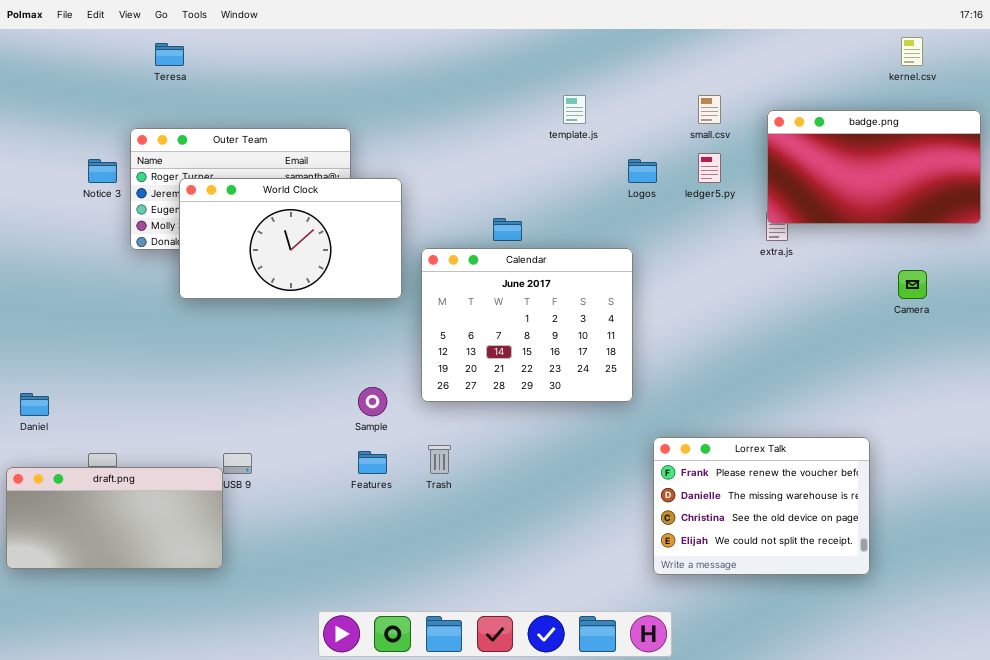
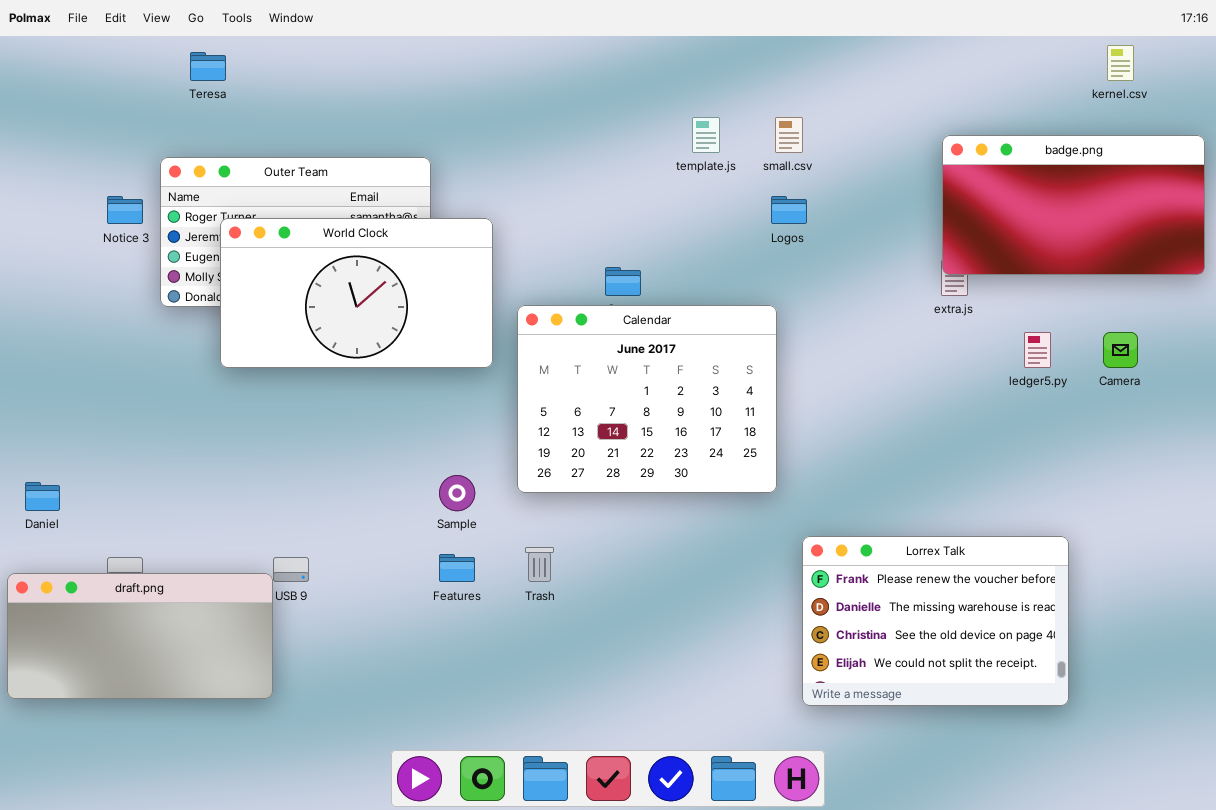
small.csv: [698,95,721,124] -> [775,117,803,153], moved
ledger5.py: [698,153,721,183] -> [1024,332,1051,368], moved

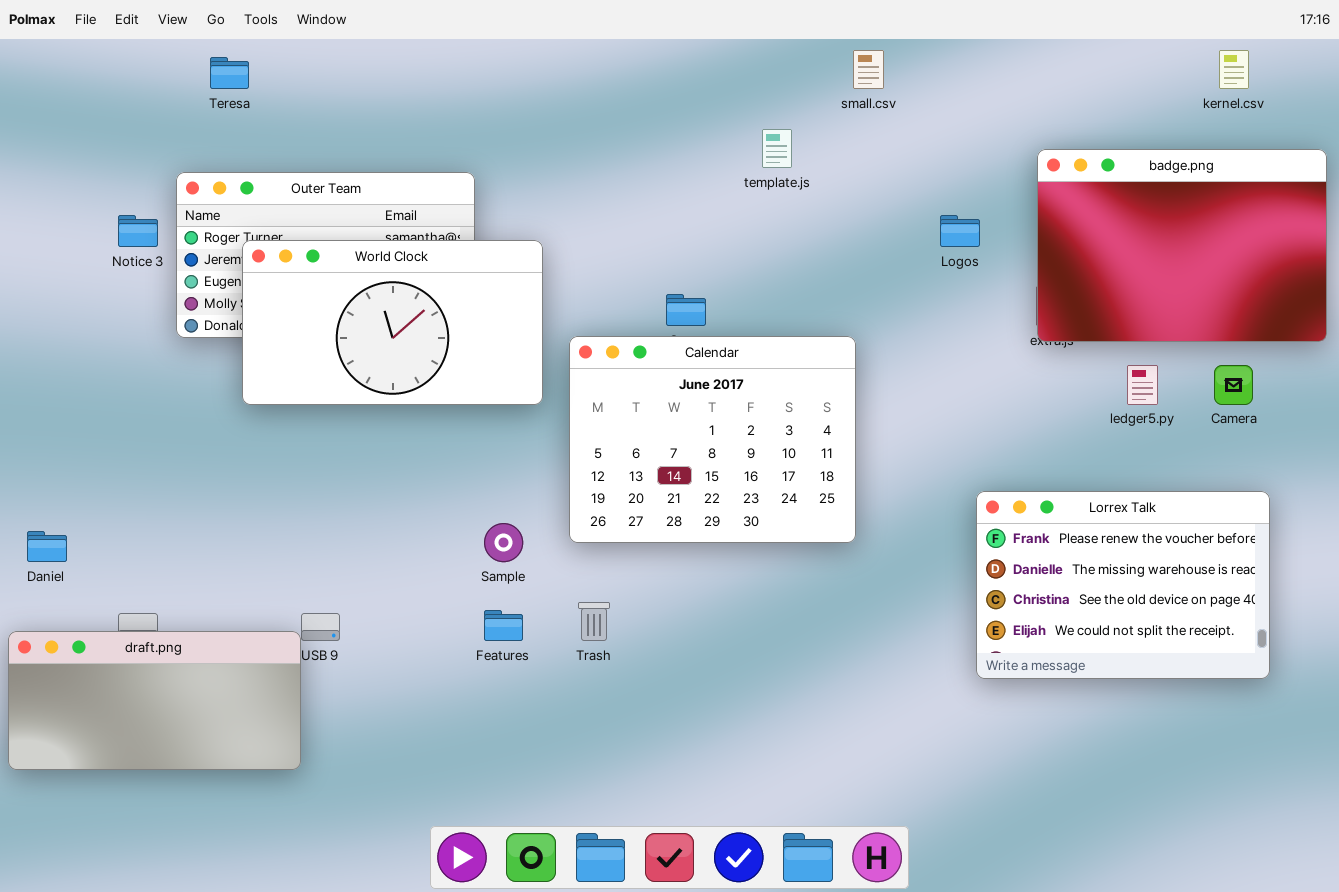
small.csv: [775,117,803,153] -> [853,50,884,89], moved
badge.png: [942,135,1205,275] -> [1037,149,1327,342], resized
Logos: [771,196,807,224] -> [940,215,980,247], moved
Lorrex Talk: [802,536,1069,706] -> [976,491,1270,679], moved

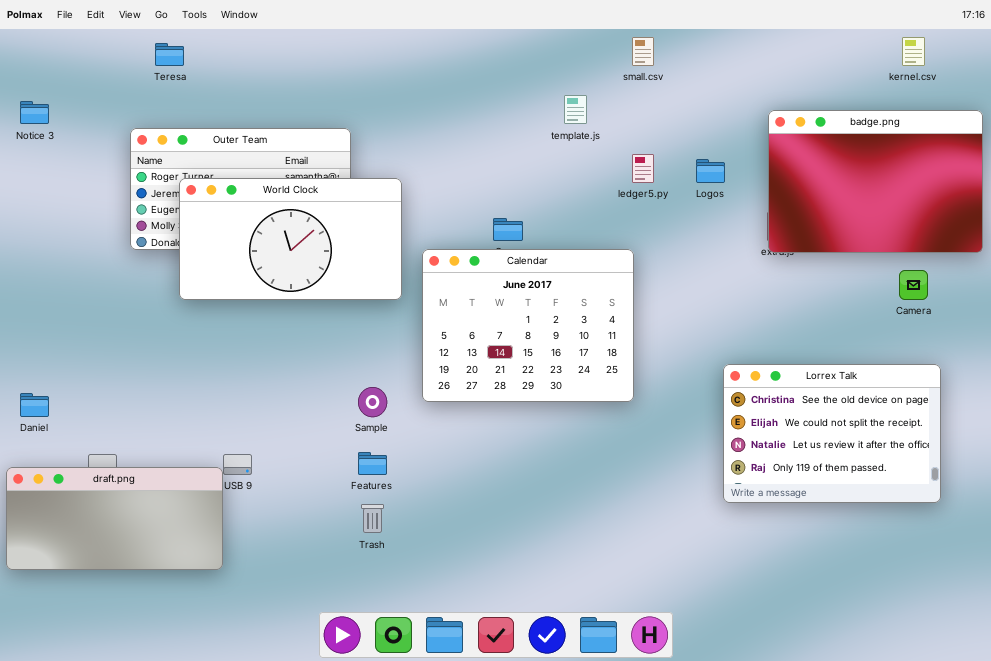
Notice 3: [118,215,158,247] -> [20,101,49,124], moved
ledger5.py: [1127,365,1158,405] -> [632,154,654,183], moved
Lorrex Talk: [976,491,1270,679] -> [723,364,941,503], scrolled down 2 rows
Trash: [578,602,610,641] -> [361,504,384,533], moved

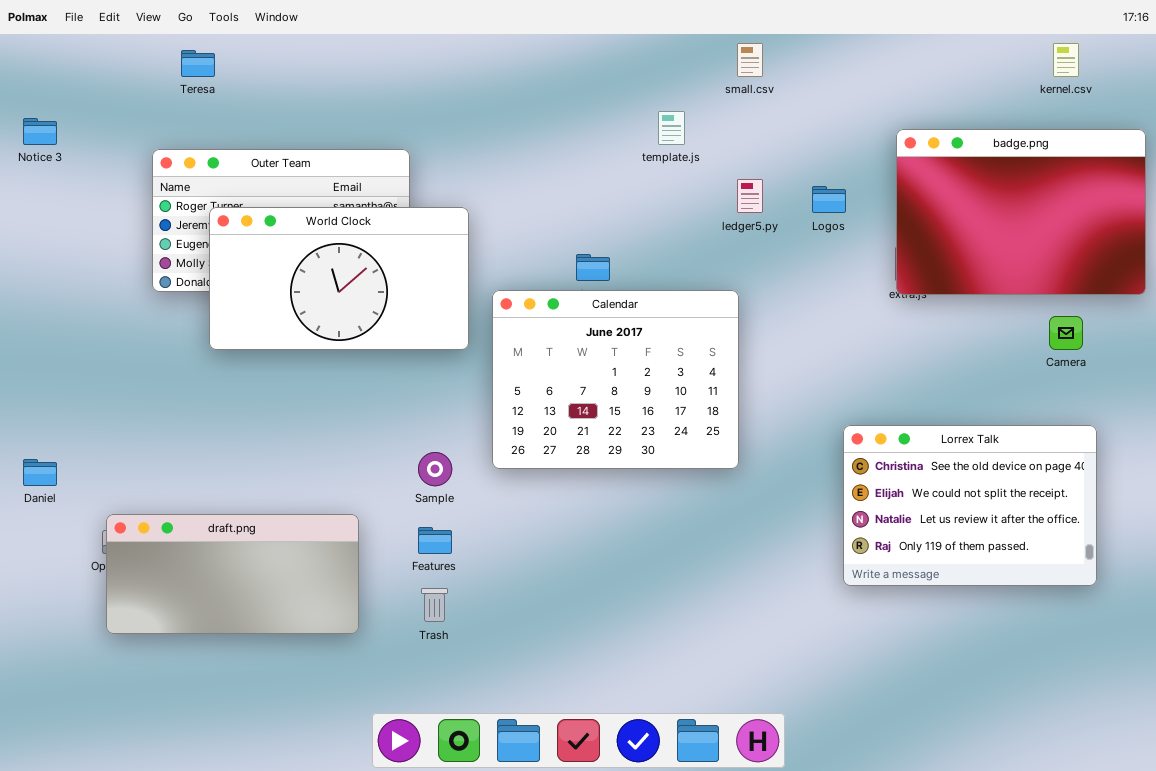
draft.png: [6,467,223,570] -> [106,514,359,634], moved

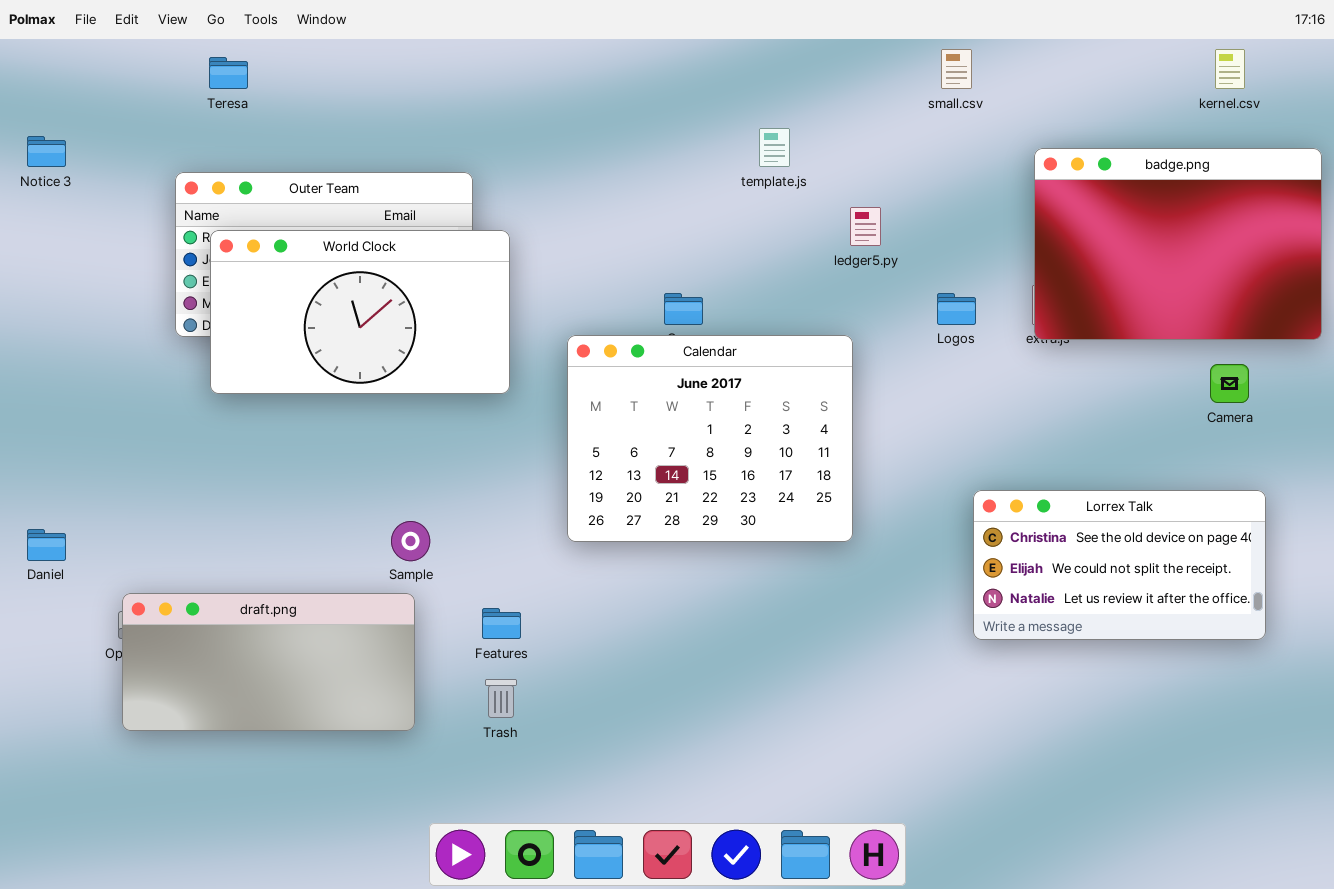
small.csv: [737,43,763,77] -> [941,49,972,89], moved
Logos: [812,186,846,213] -> [937,293,976,325], moved
World Clock: [209,207,469,350] -> [210,230,510,394], moved
Lorrex Talk: [843,425,1097,586] -> [973,490,1266,640], resized
Sample: [418,452,452,486] -> [391,521,430,561], moved

